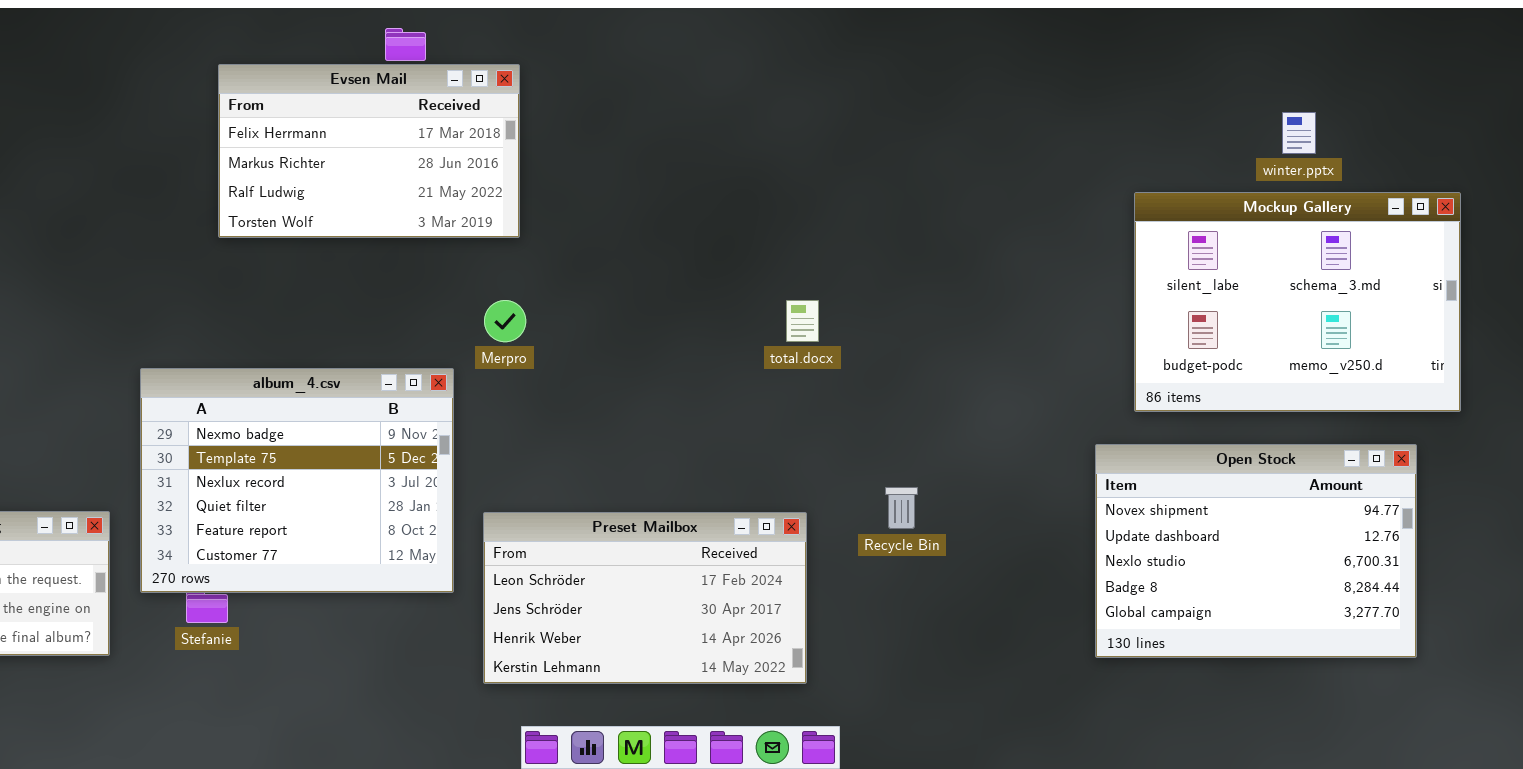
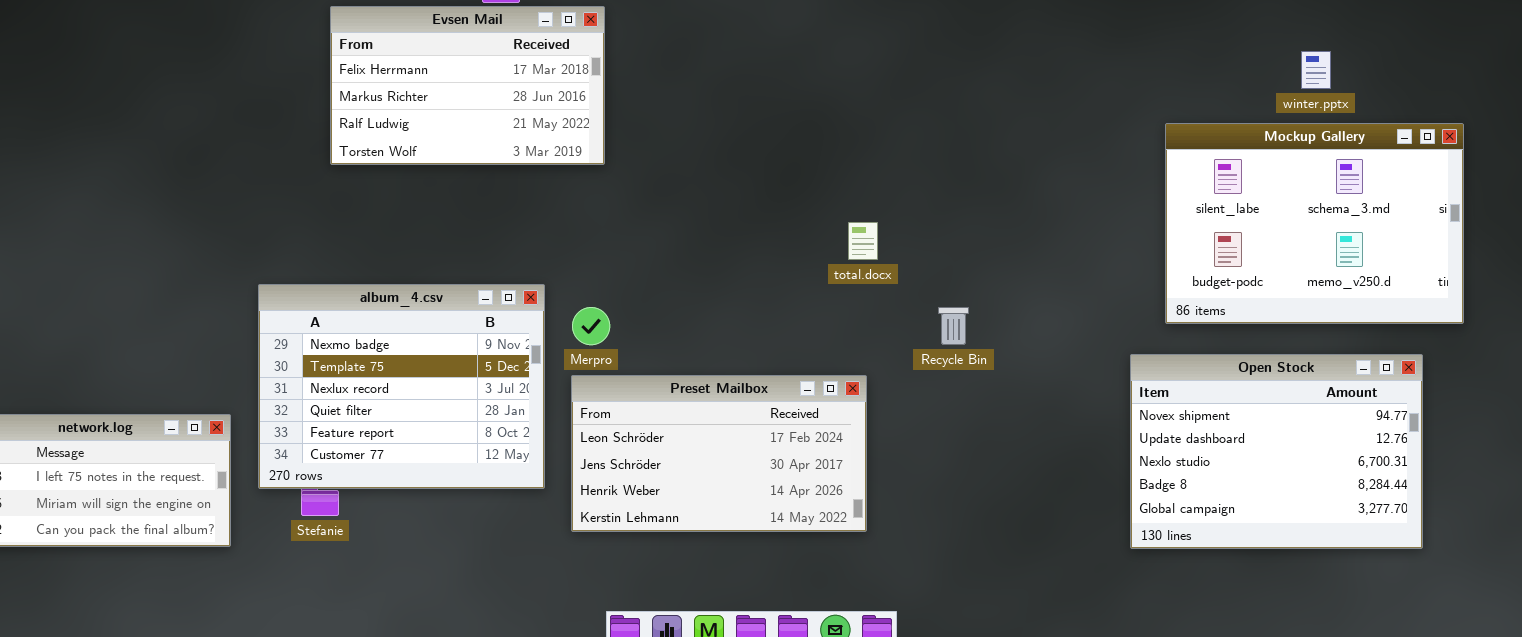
Merpro: [484,300,526,342] -> [572,307,610,345], moved
Recycle Bin: [885,487,918,529] -> [938,307,969,345], moved
Preset Mailbox: [483,512,807,684] -> [571,375,867,532], moved

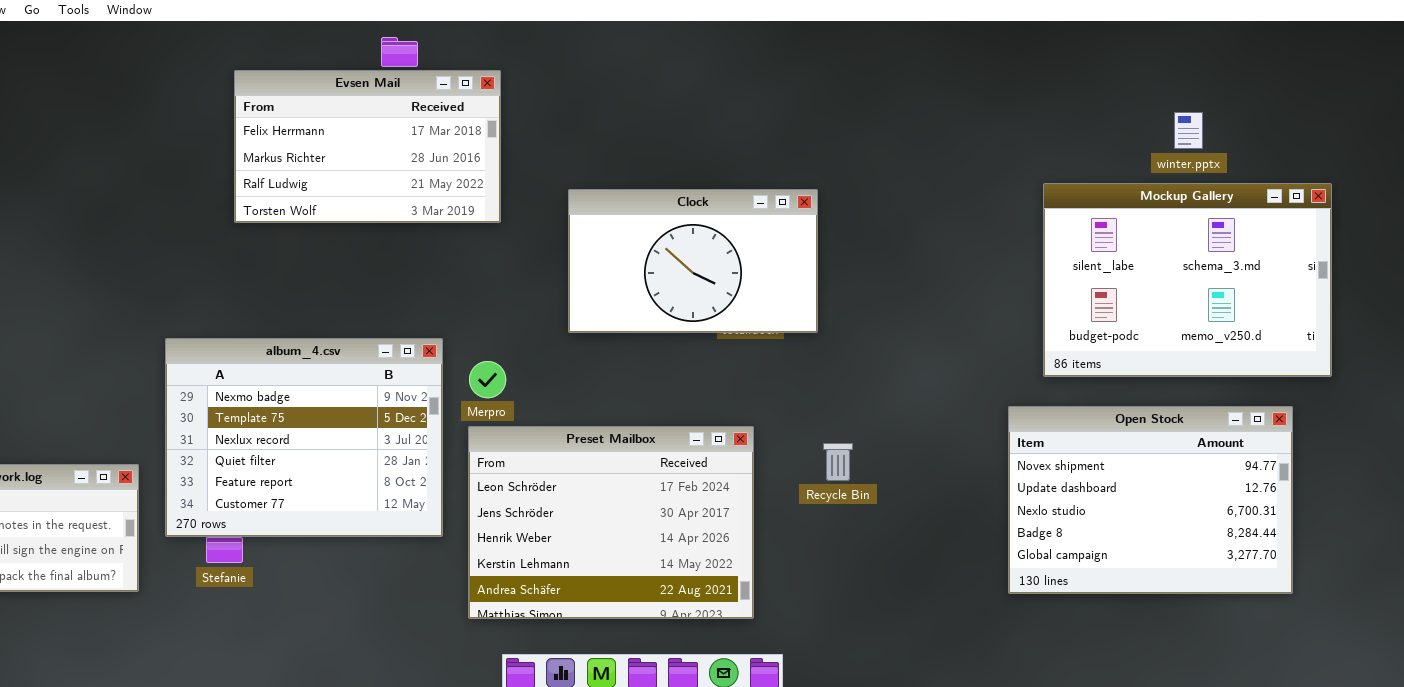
Clock: none -> [568,189,818,333], opened
Recycle Bin: [938,307,969,345] -> [823,443,853,481], moved
Preset Mailbox: [571,375,867,532] -> [468,426,754,619], resized

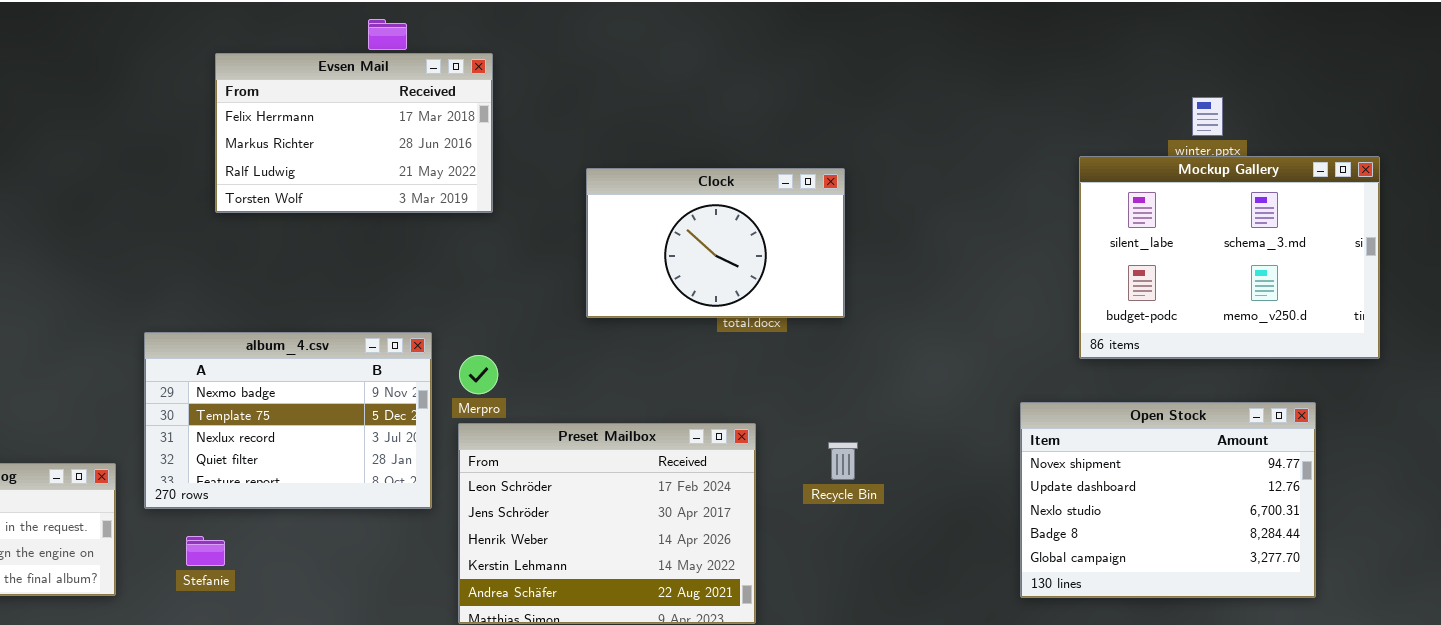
Mockup Gallery: [1043,183,1332,377] -> [1079,156,1380,359], moved
Clock: [568,189,818,333] -> [586,168,845,318], moved
album_4.csv: [165,338,443,537] -> [144,332,432,509], resized

